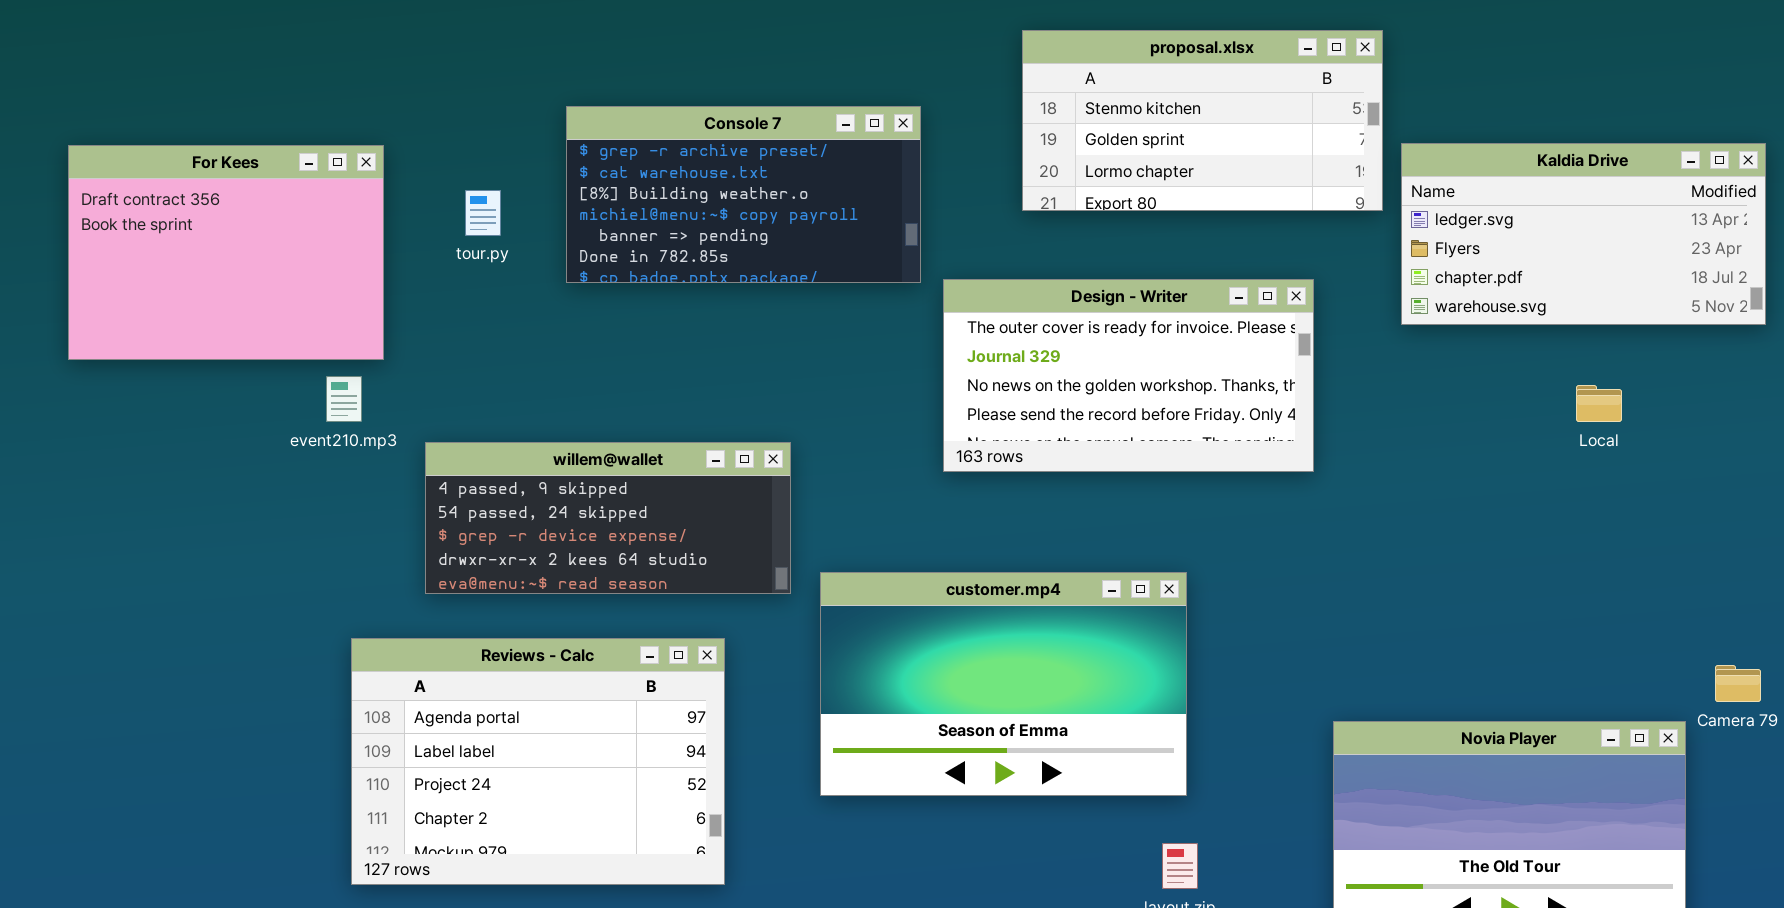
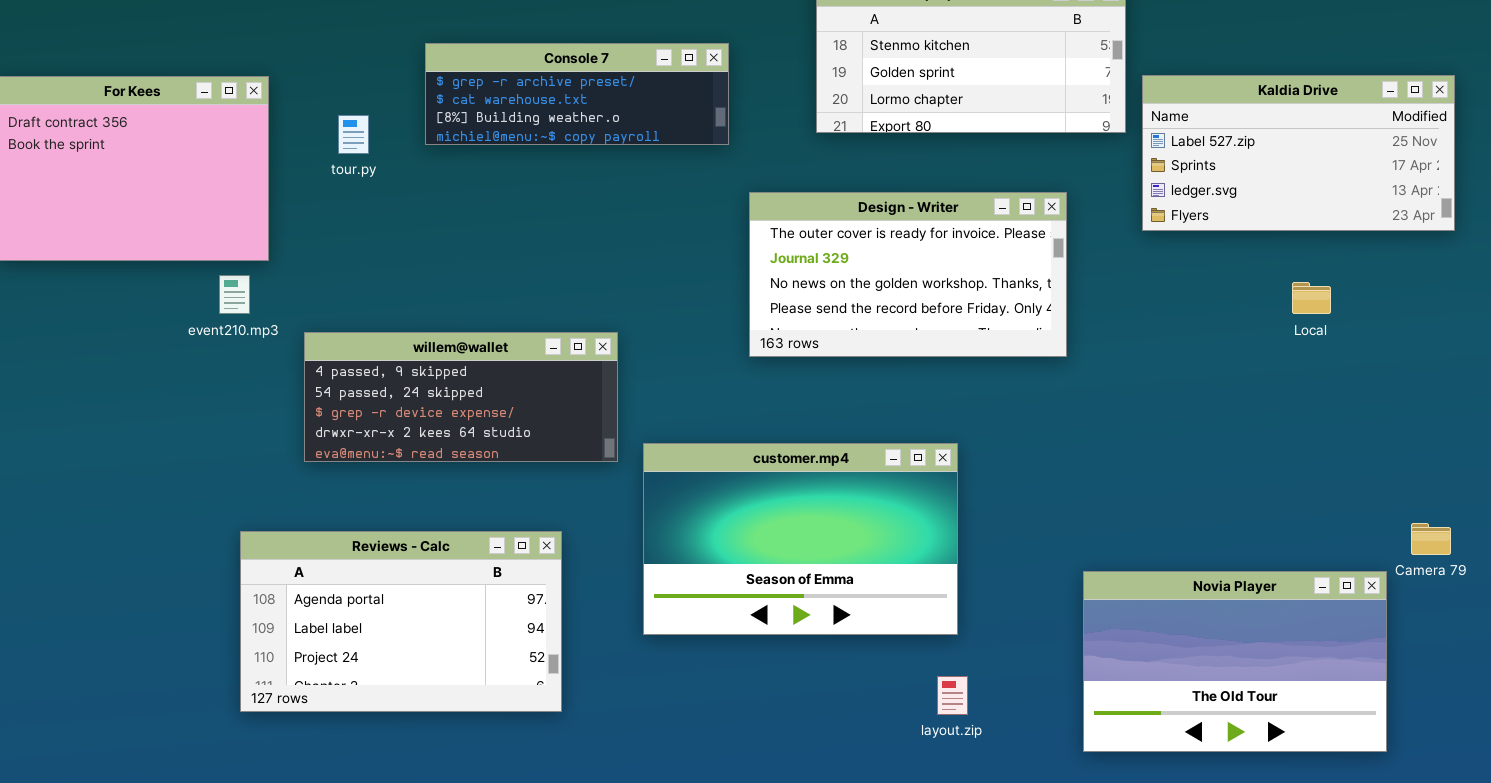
Console 7: [566,106,921,283] -> [425,43,729,145], resized
Kaldia Drive: [1401,143,1766,325] -> [1142,75,1455,231], scrolled up 2 rows
Reviews - Calc: [351,638,725,885] -> [240,531,562,712], resized

